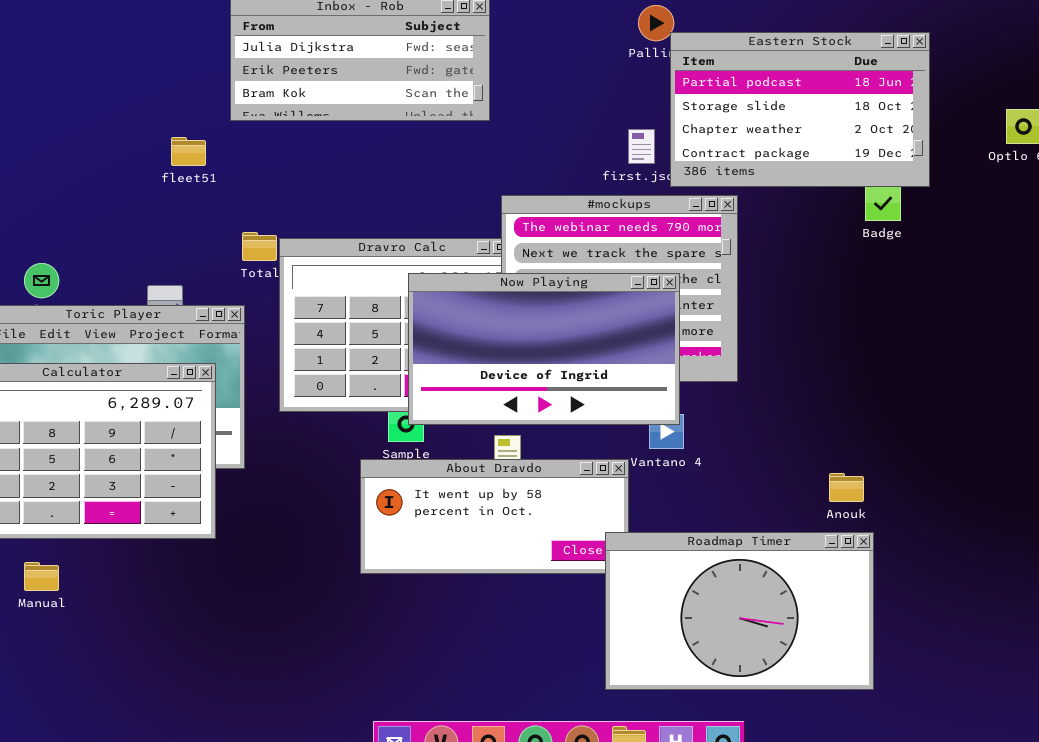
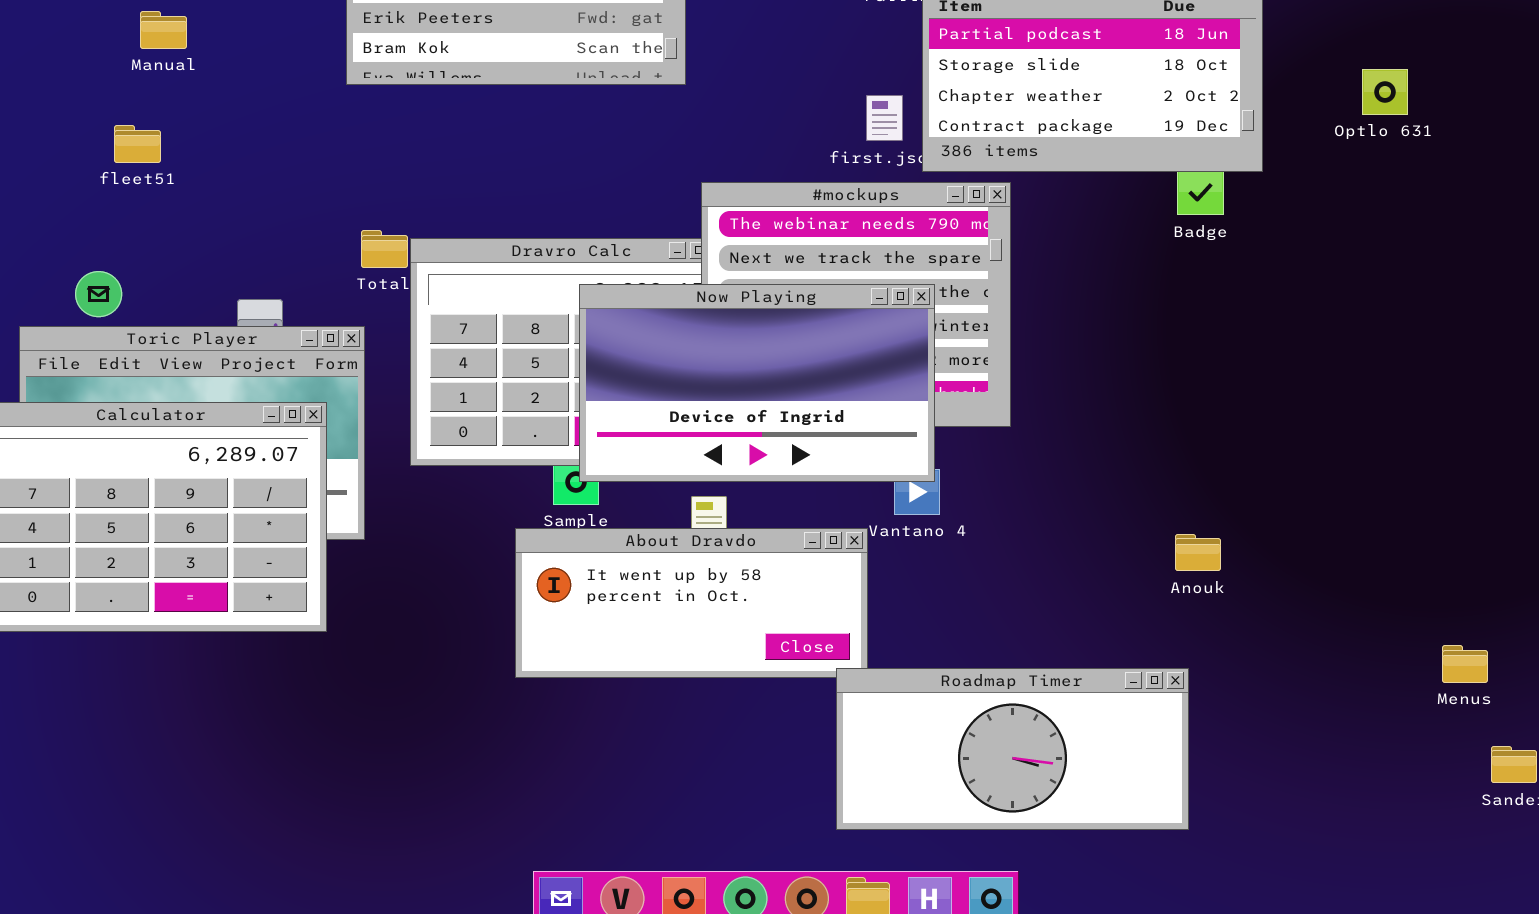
fleet51: [171,137,206,166] -> [114,125,161,163], moved
Anouk: [829,473,864,502] -> [1175,534,1221,571], moved
Roadmap Timer: [605,532,874,690] -> [836,668,1189,830], resized
Manual: [24,562,59,591] -> [140,11,187,49], moved

